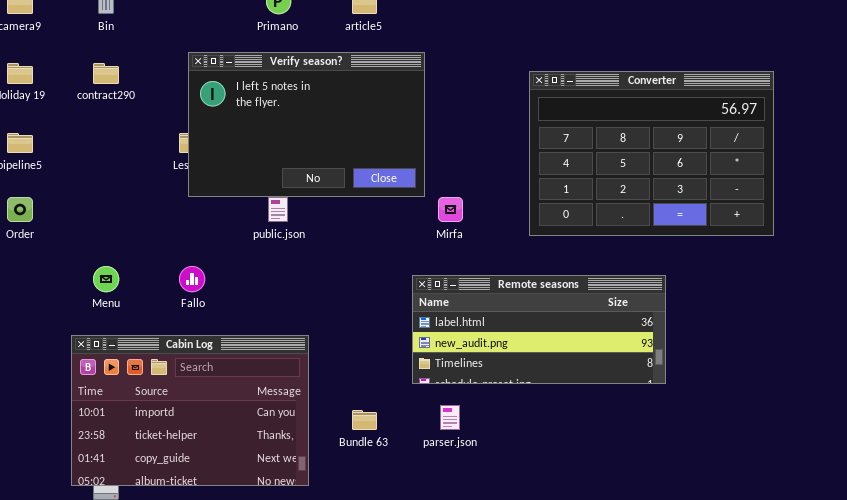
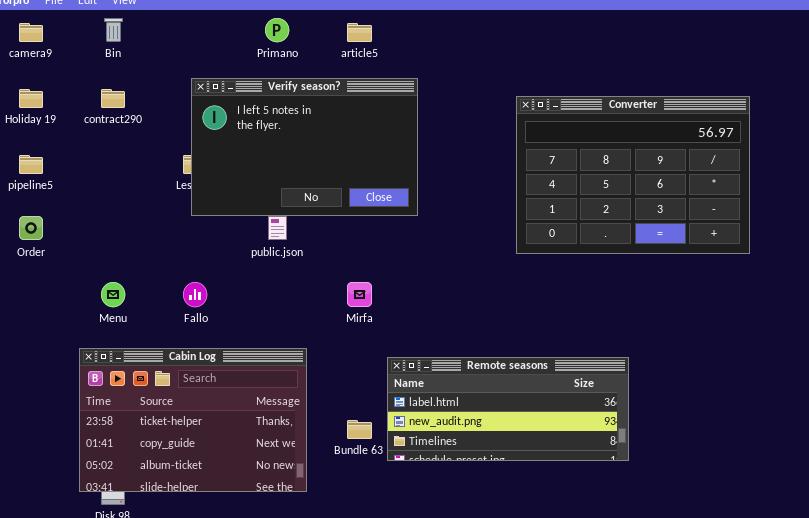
Mirfa: [438,197,463,222] -> [347,282,372,307], moved
Remote seasons: [412,275,666,384] -> [387,357,629,461], moved
Cabin Log: [71,335,309,486] -> [79,348,307,492], scrolled down 1 row

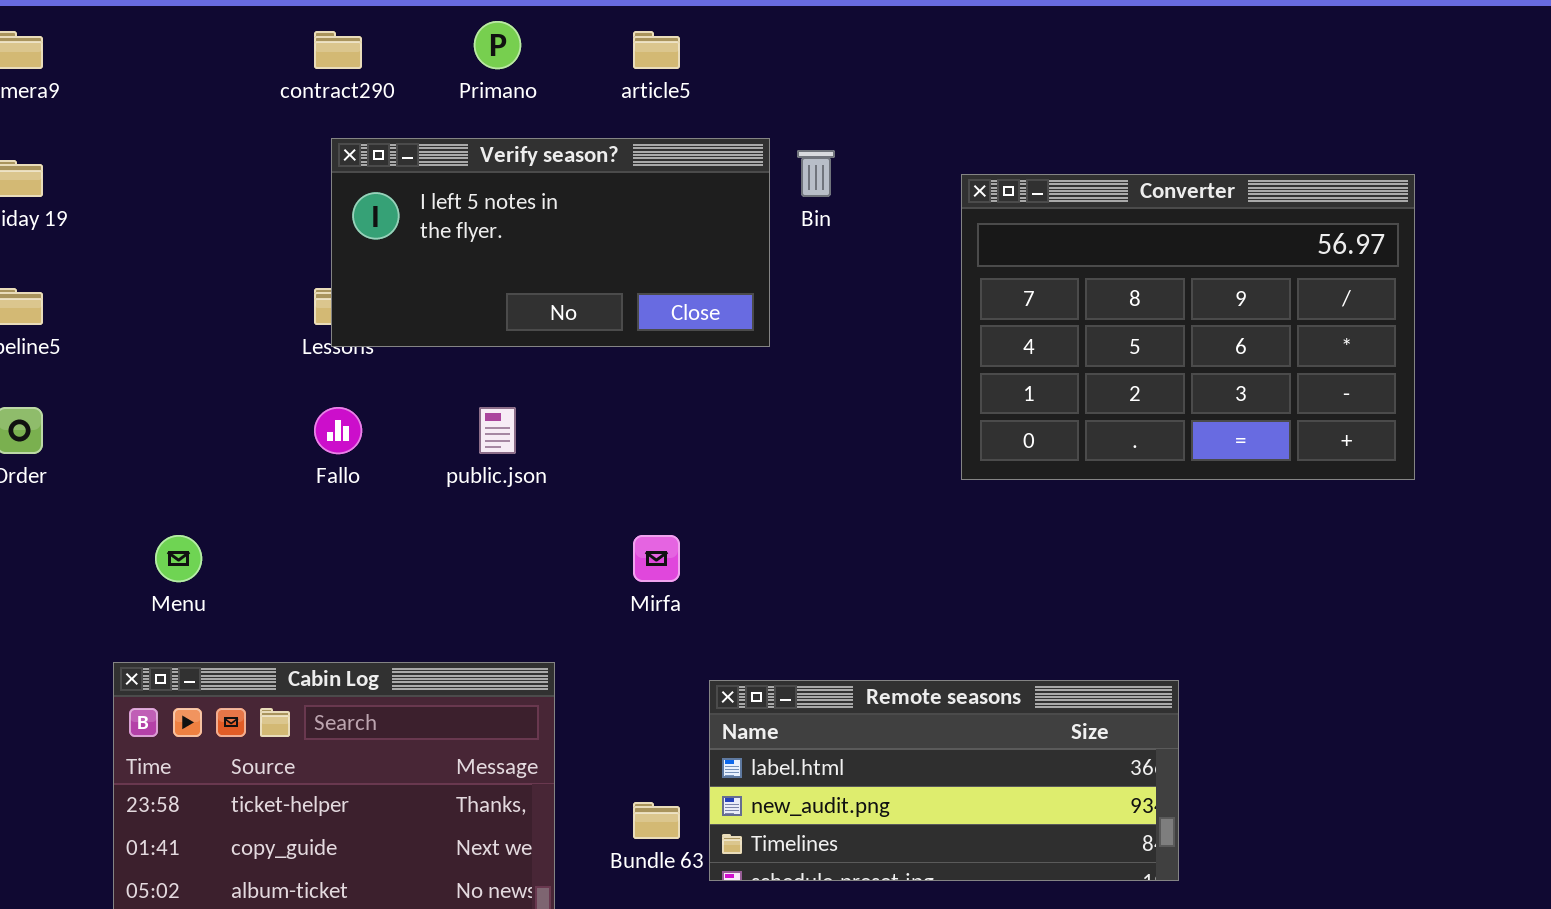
Bin: [104,18,123,42] -> [797,150,835,197], moved
Verify season?: [191,78,418,216] -> [331,138,770,347], resized
contract290: [101,89,125,108] -> [314,31,362,69], moved
Fallo: [183,282,207,307] -> [314,407,362,454], moved

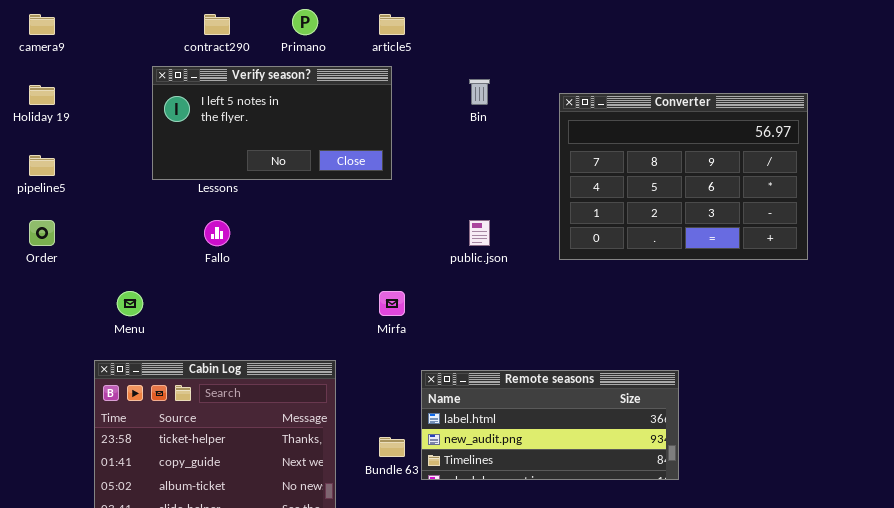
Verify season?: [331,138,770,347] -> [152,66,392,180], moved
public.json: [479,407,516,454] -> [469,220,490,246], moved

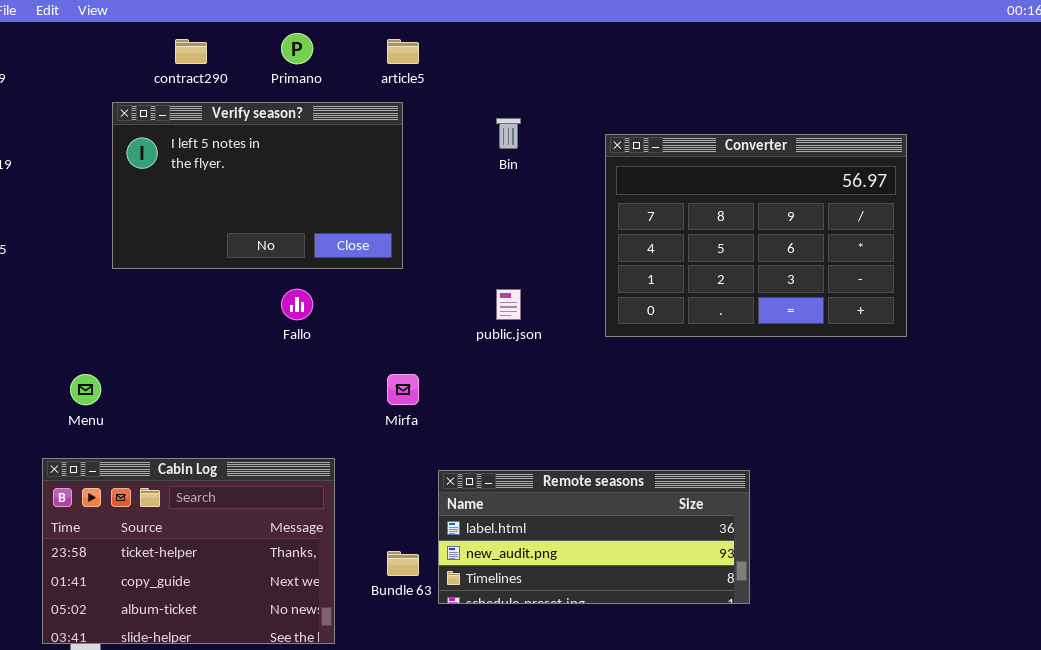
Verify season?: [152,66,392,180] -> [112,102,403,269], resized
Fallo: [204,220,230,246] -> [281,289,313,320], moved

